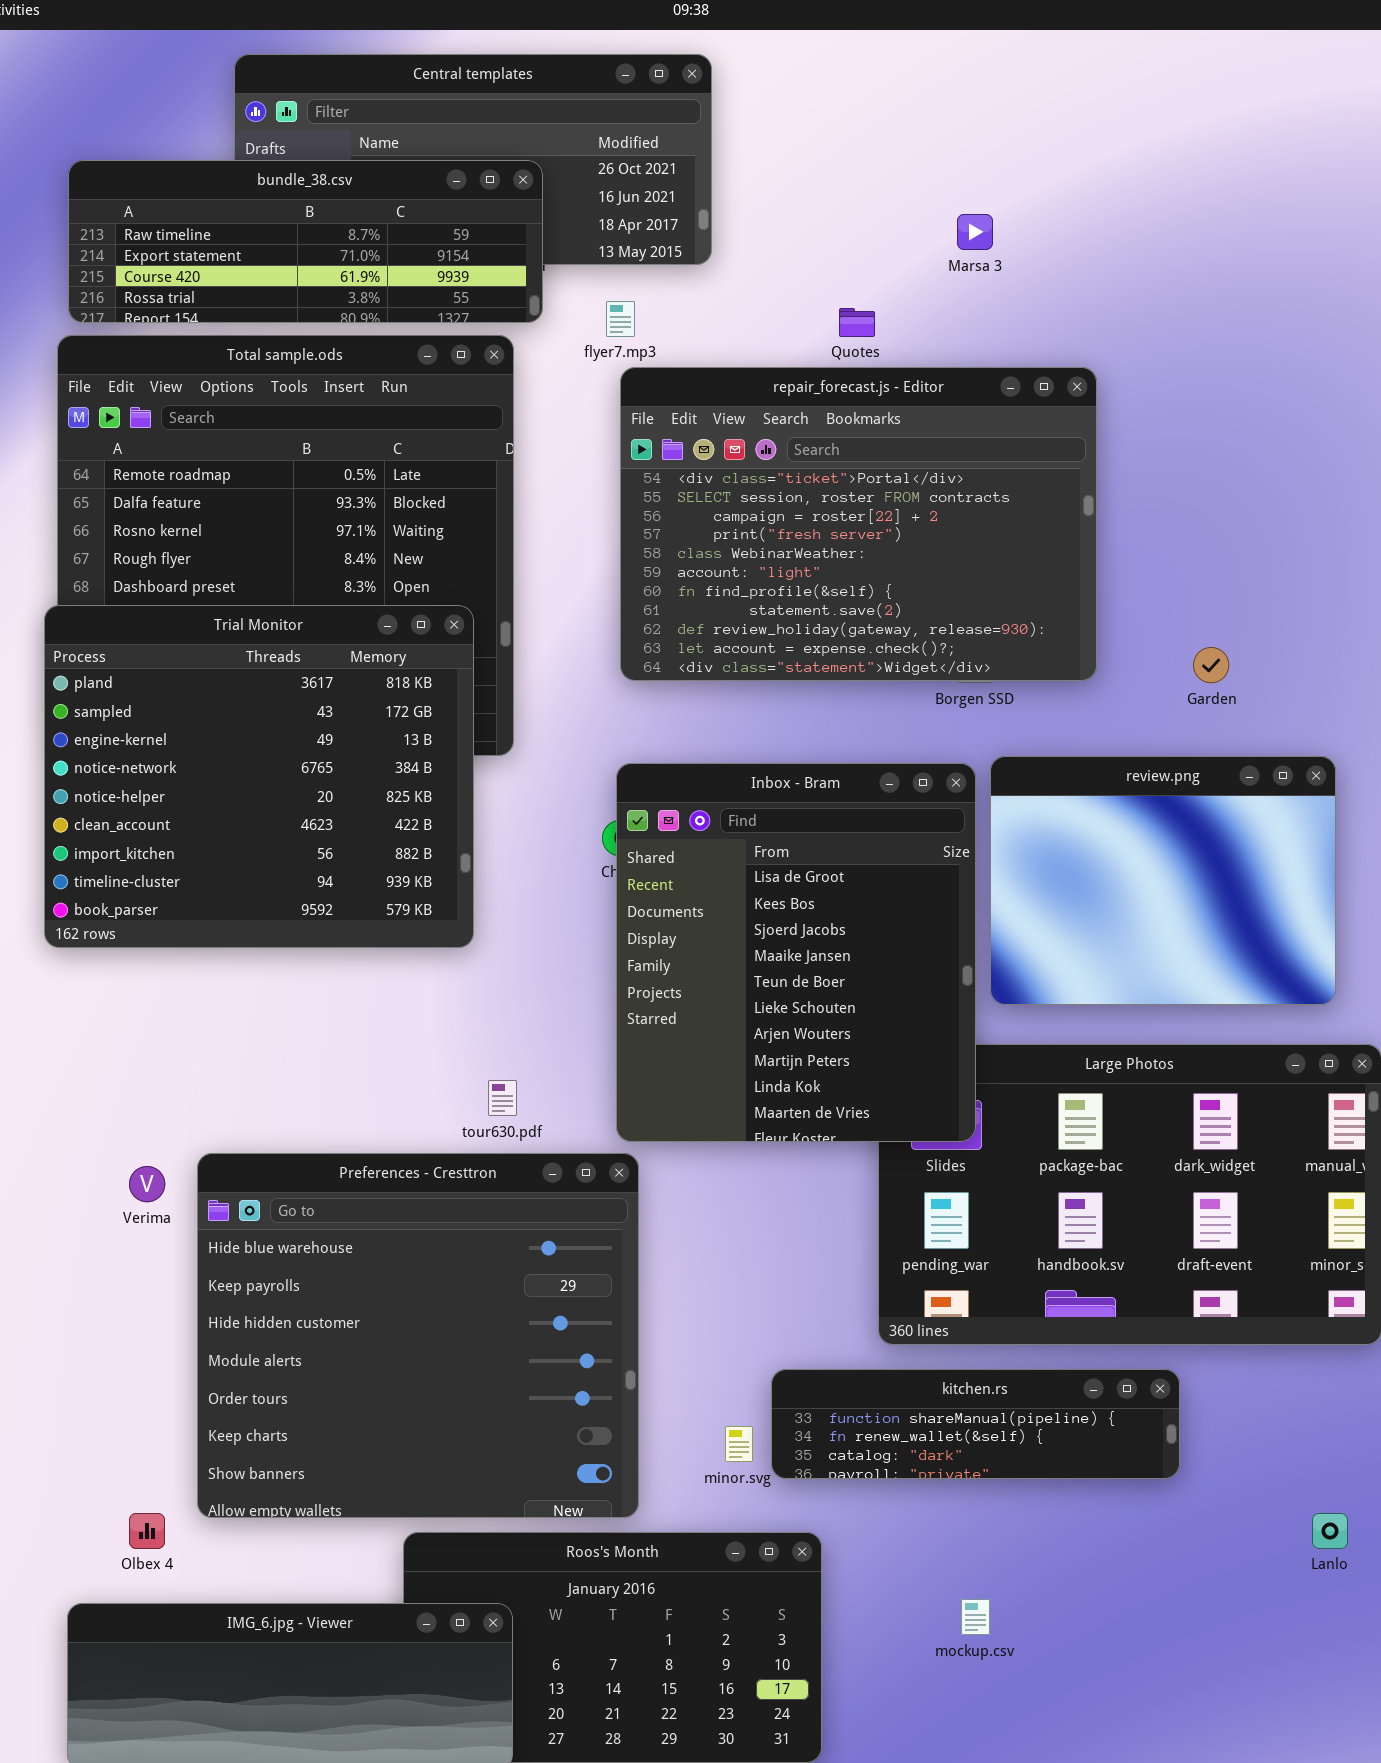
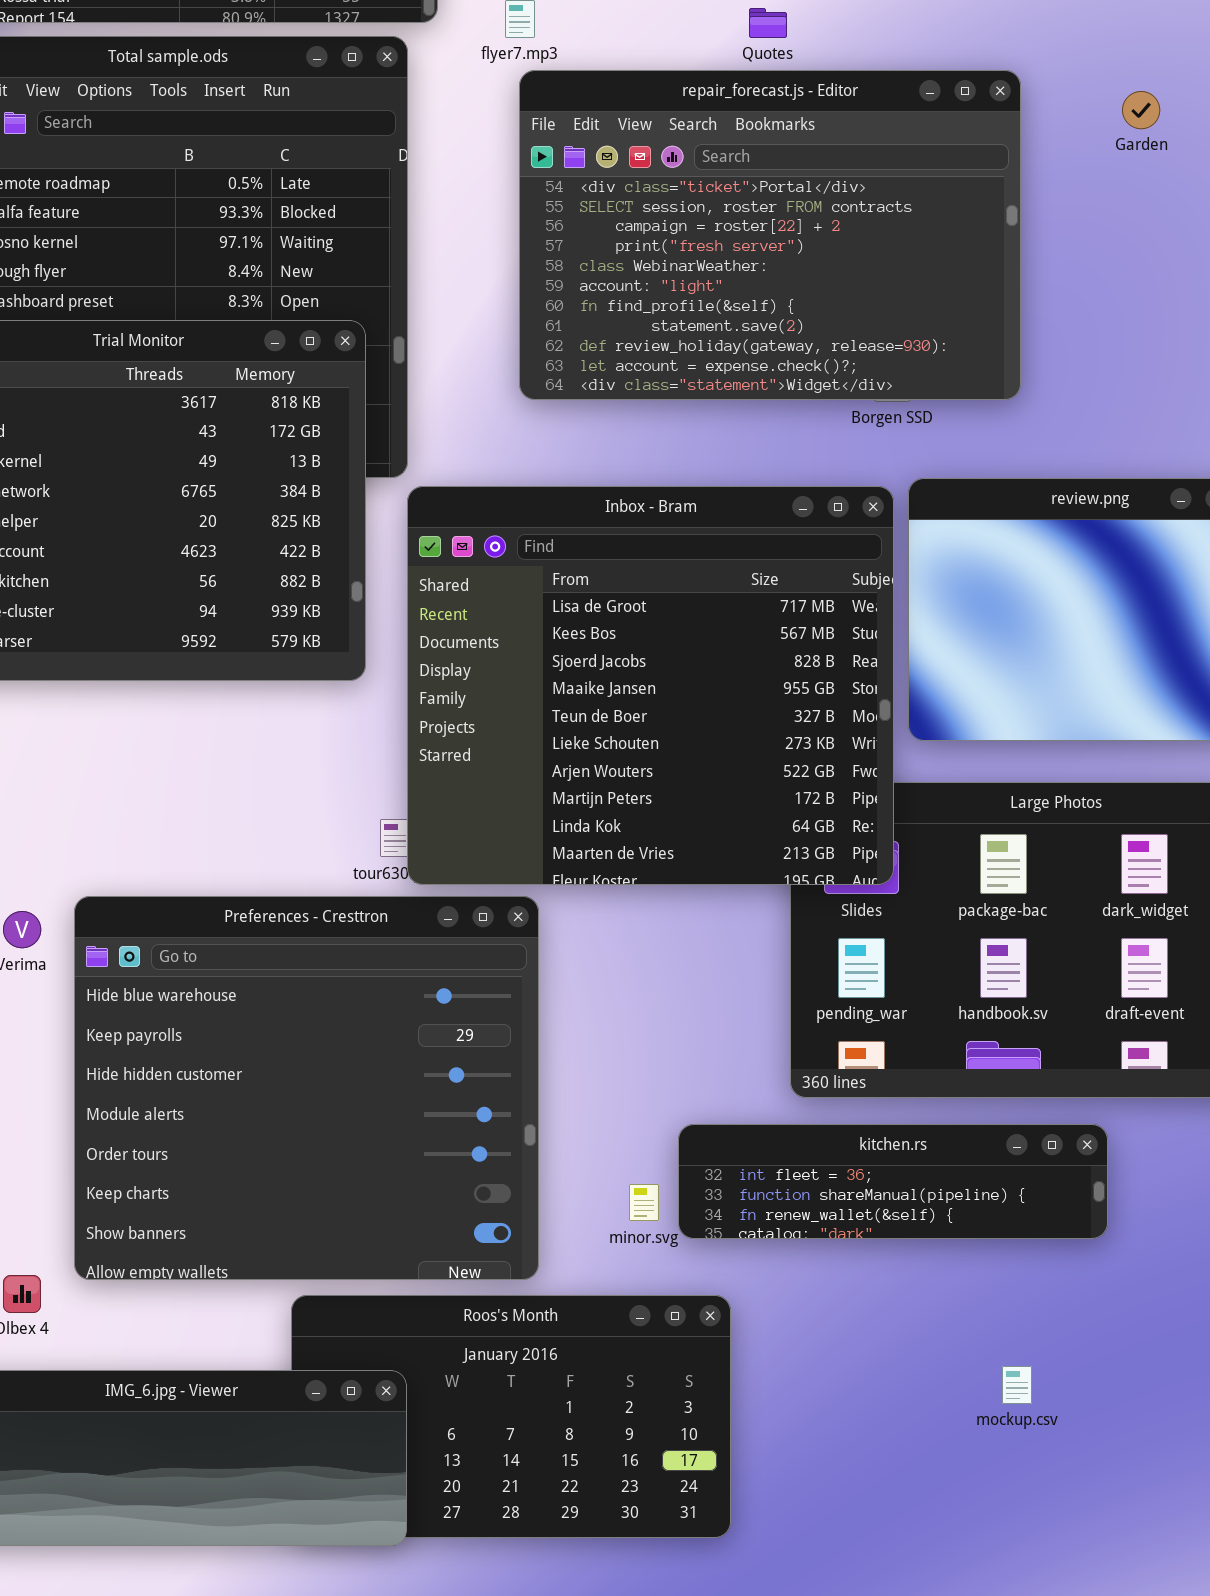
Garden: [1193,647,1229,683] -> [1122,91,1160,129], moved
Inbox - Bram: [616,763,976,1142] -> [407,486,894,885], resized
kitchen.rs: [771,1369,1180,1479] -> [678,1124,1108,1239], scrolled up 1 row
mockup.csv: [961,1599,990,1635] -> [1002,1366,1032,1404], moved

